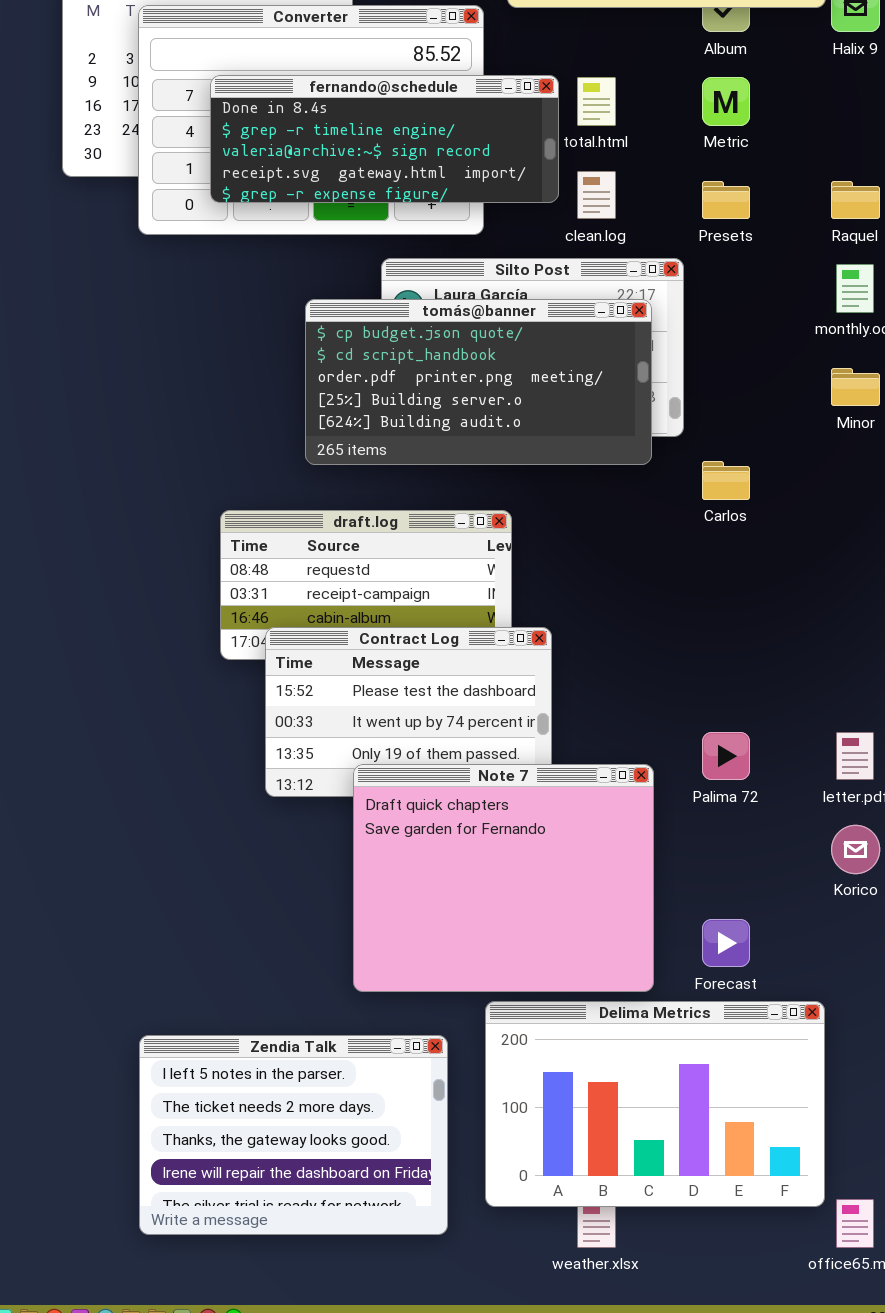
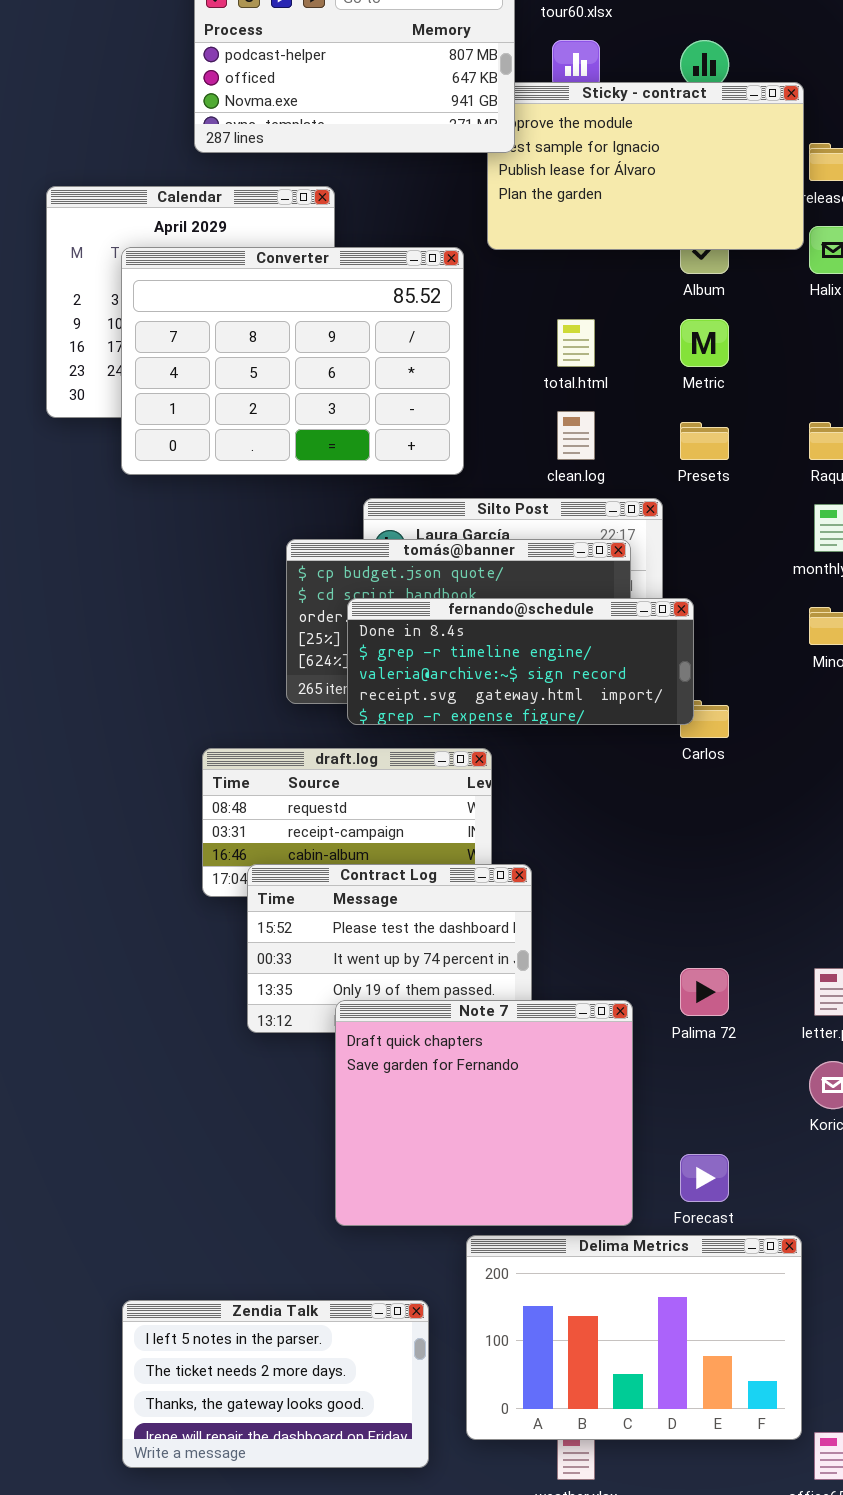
fernando@schedule: [210,75,559,203] -> [347,598,694,725], moved
Zendia Talk: [139,1035,448,1235] -> [122,1300,429,1468], resized

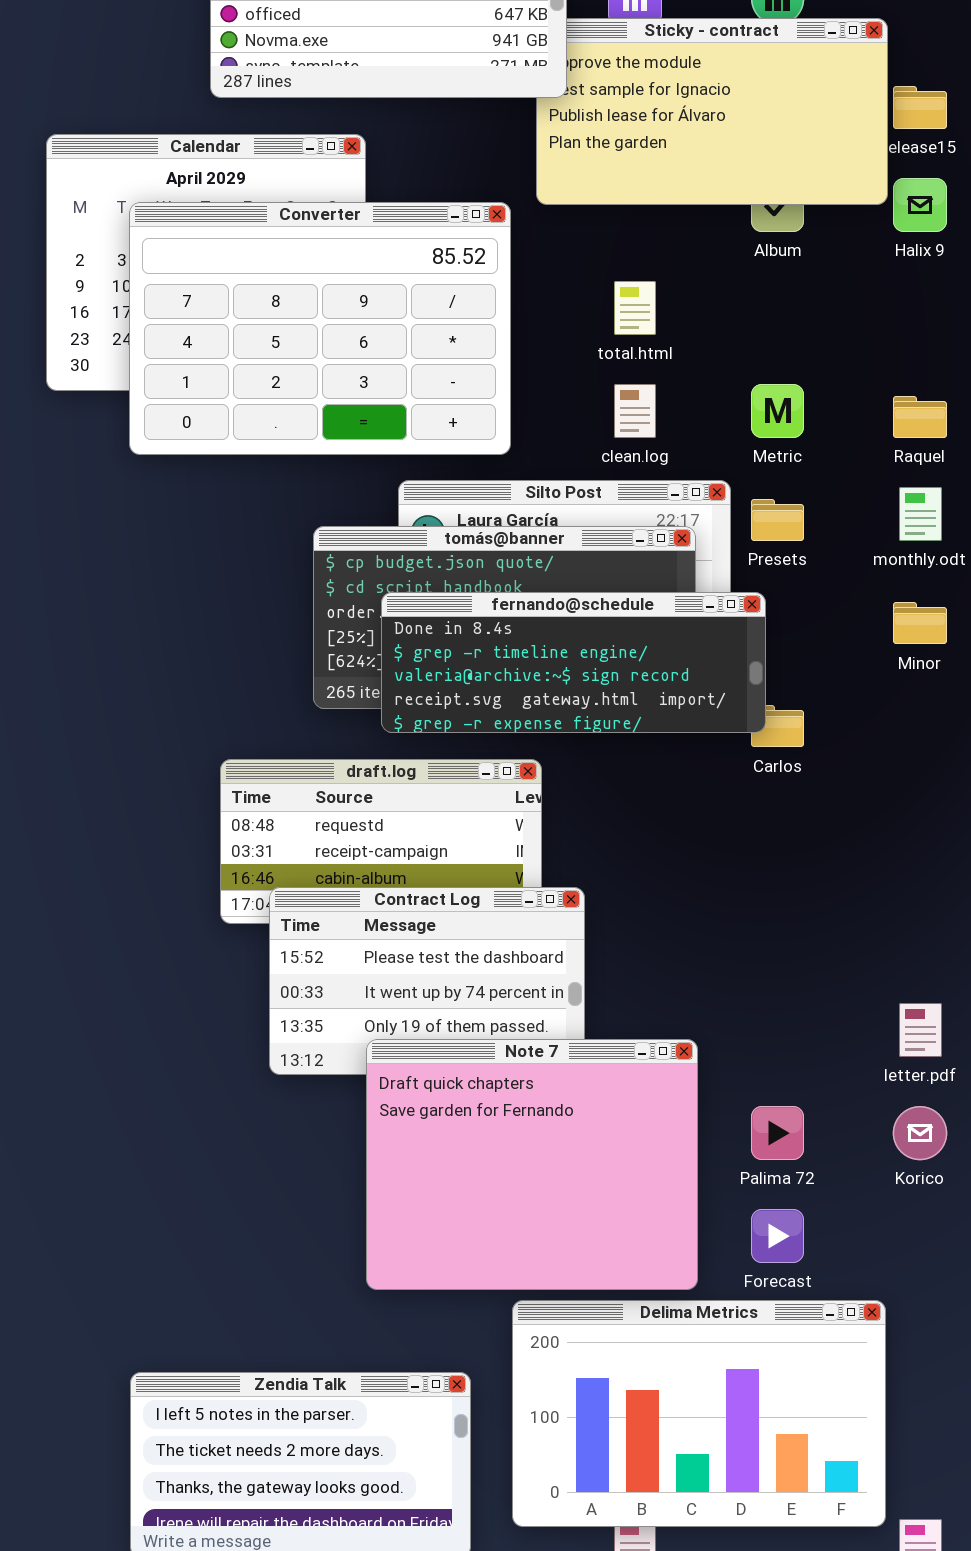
Metric: [680,319,729,367] -> [751,384,804,438], moved
Presets: [680,422,729,460] -> [751,499,804,541], moved
Palima 72: [680,968,729,1016] -> [751,1106,804,1160], moved

